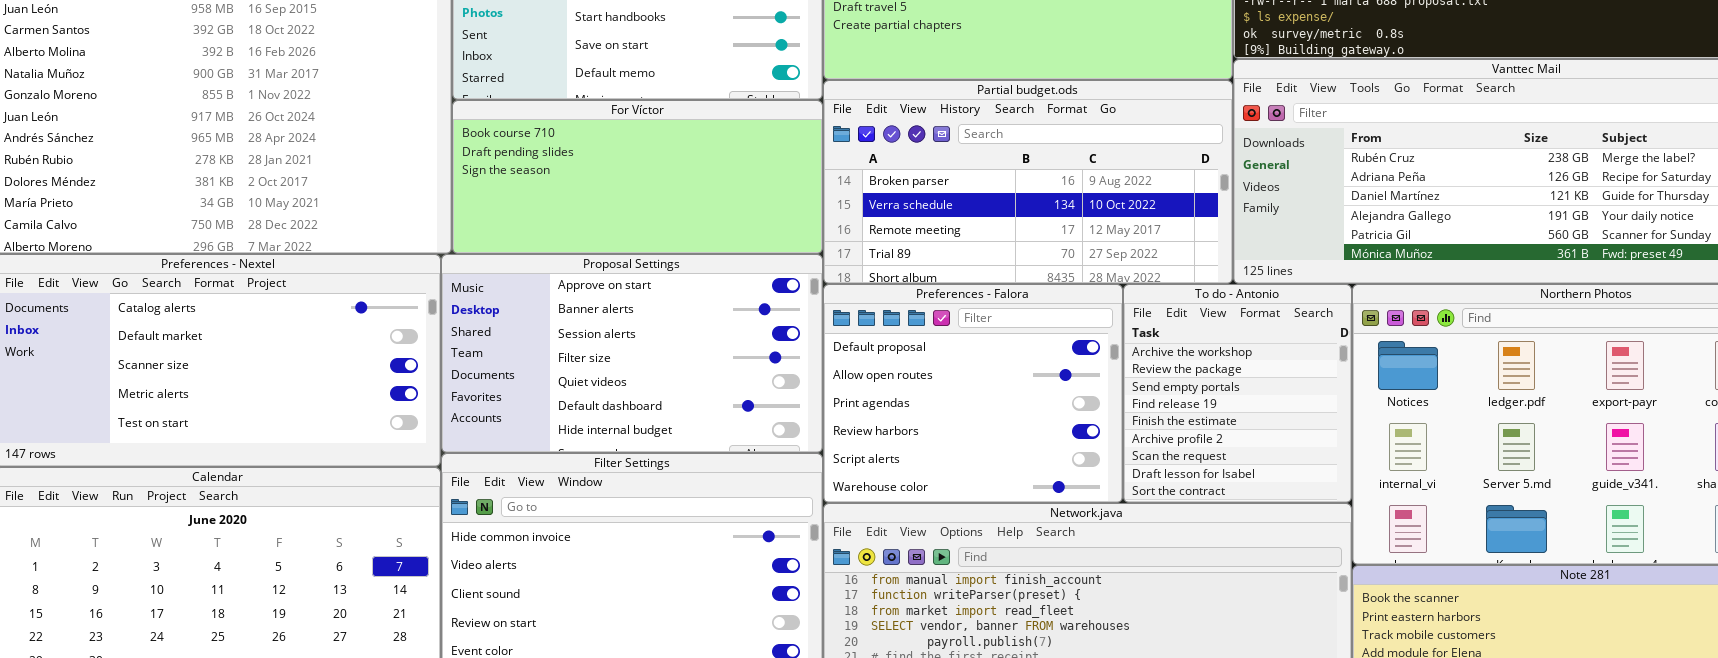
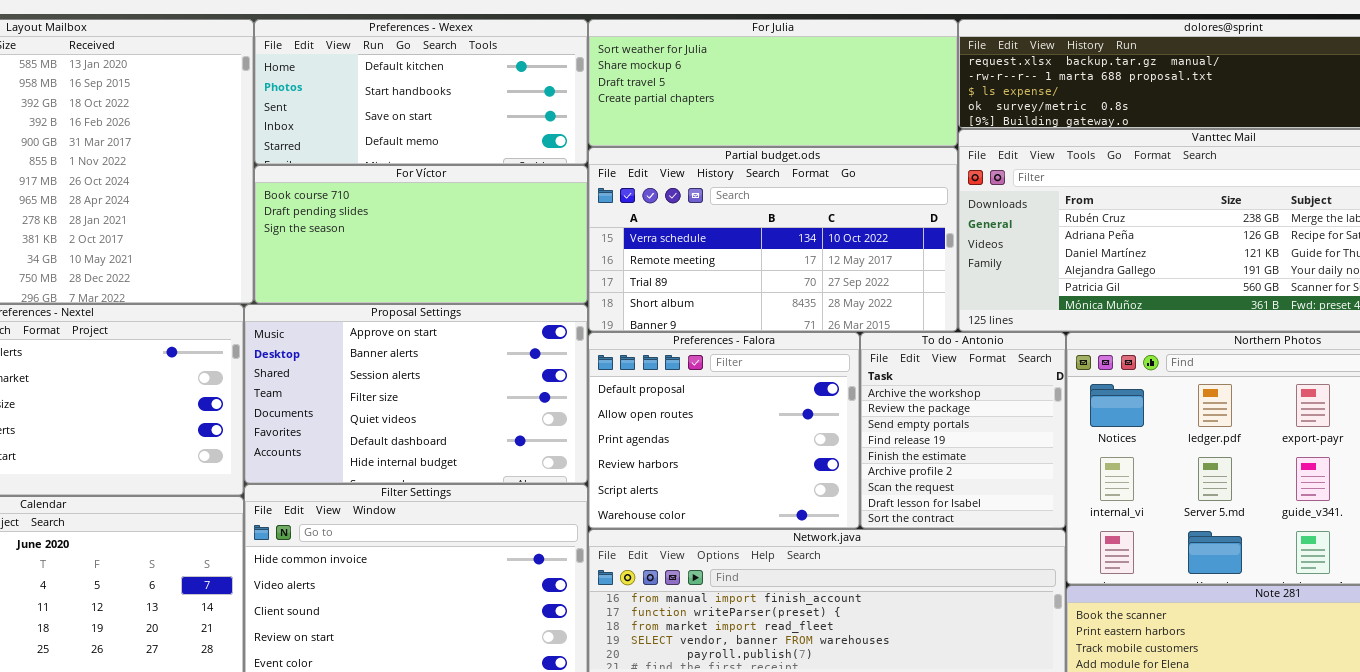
Partial budget.ods: [823,80,1233,284] -> [588,147,958,332], scrolled down 1 row

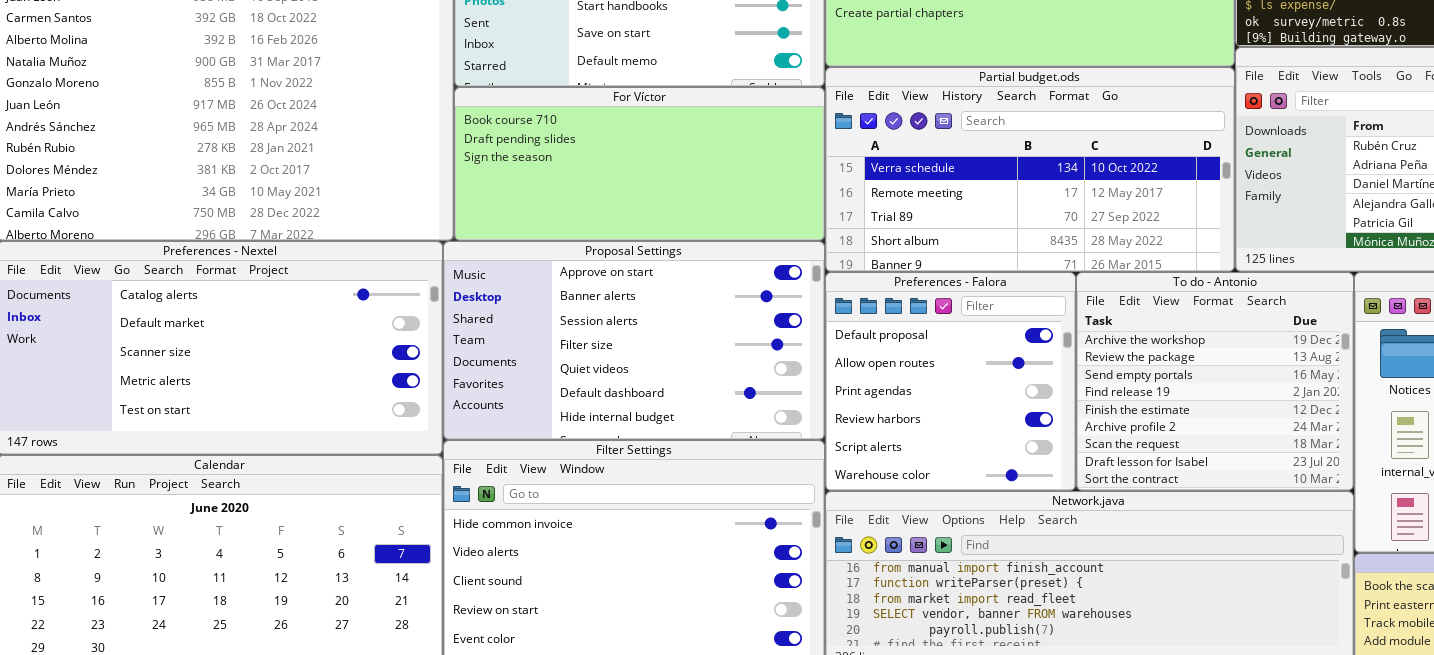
Preferences - Falora: [588,332,860,529] -> [825,272,1076,491], resized
To do - Antonio: [860,332,1066,529] -> [1076,272,1354,491], resized

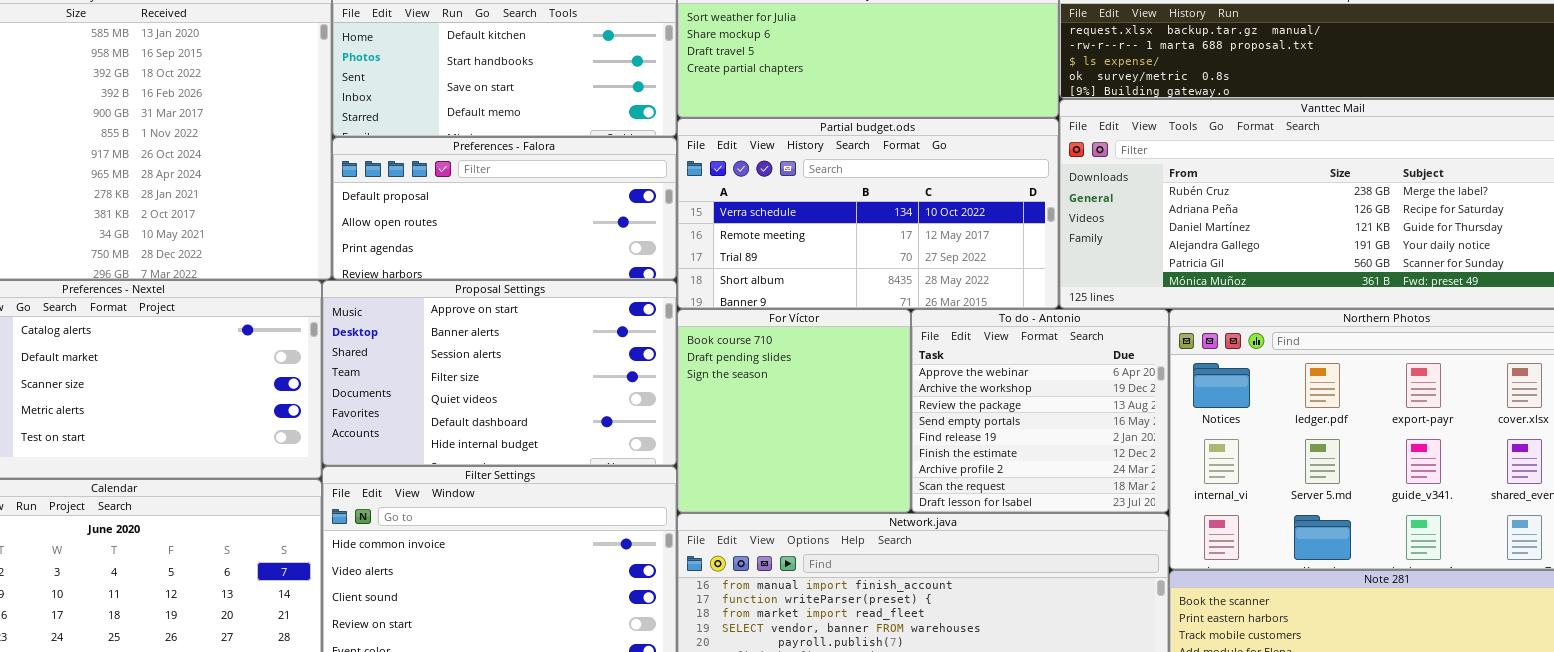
For Víctor: [454,87,825,241] -> [677,309,911,513], moved, resized
Preferences - Falora: [825,272,1076,491] -> [332,137,677,280], moved, resized
To do - Antonio: [1076,272,1354,491] -> [911,309,1169,513], scrolled up 1 row

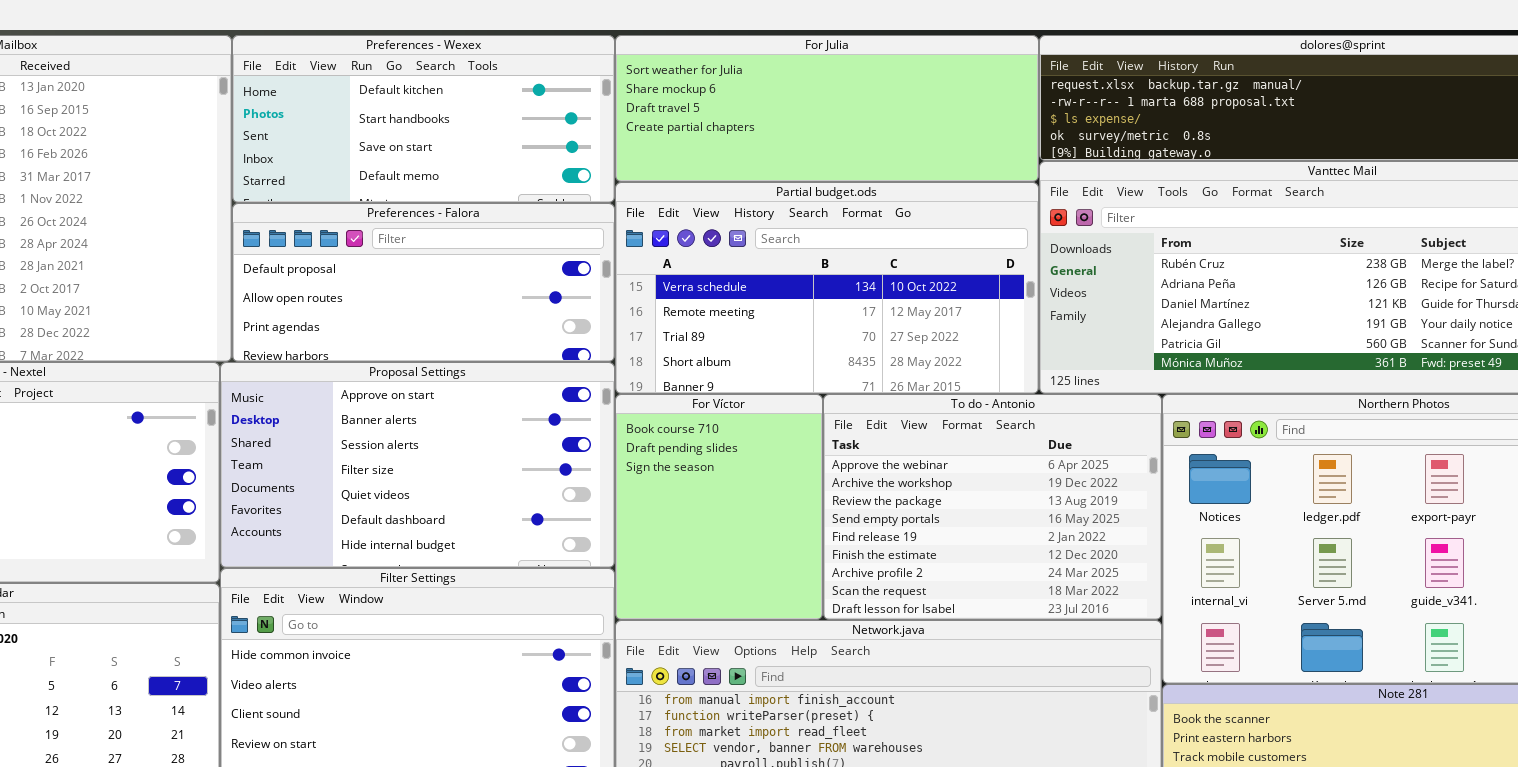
For Víctor: [677,309,911,513] -> [615,394,823,620], resized
To do - Antonio: [911,309,1169,513] -> [823,394,1162,620], resized

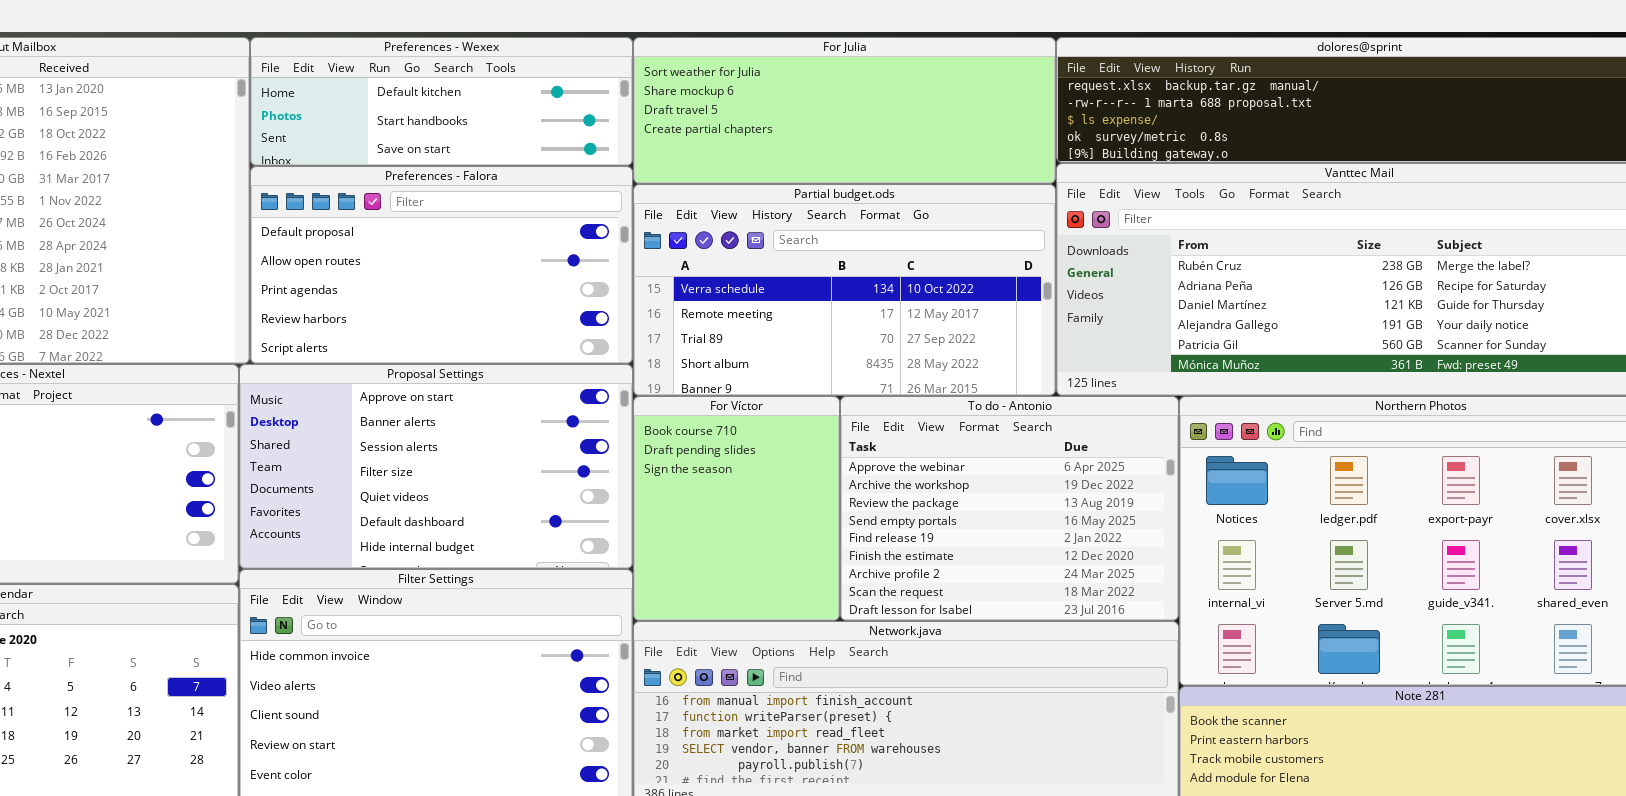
Preferences - Wexex: [232,35,615,203] -> [250,37,633,166], resized
Preferences - Falora: [232,203,615,362] -> [250,166,633,364], resized

